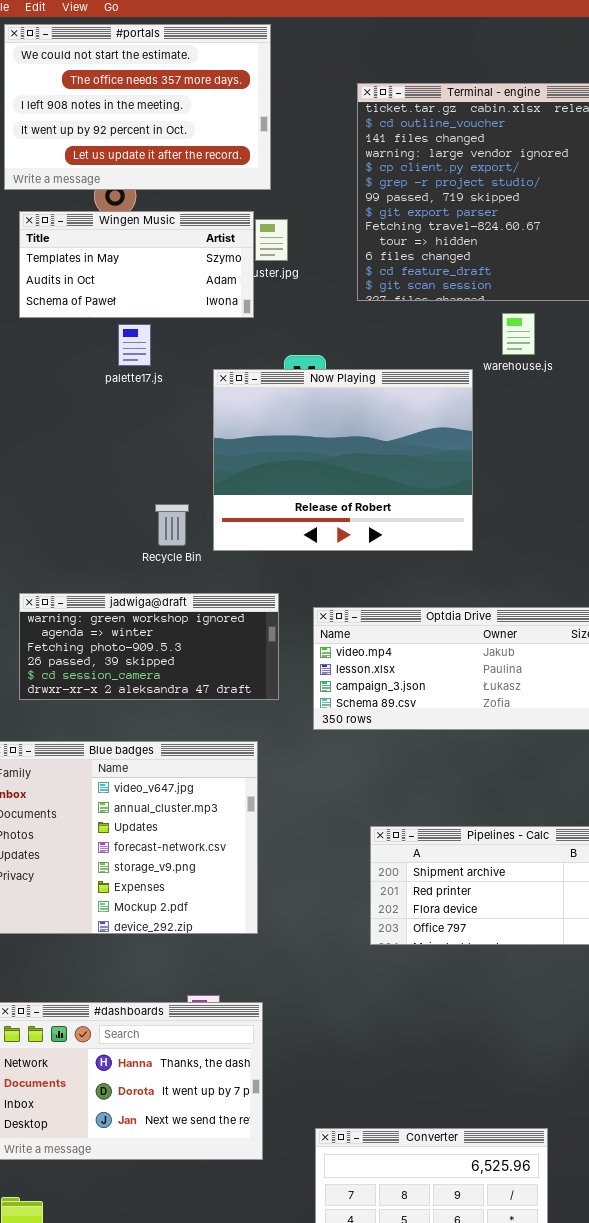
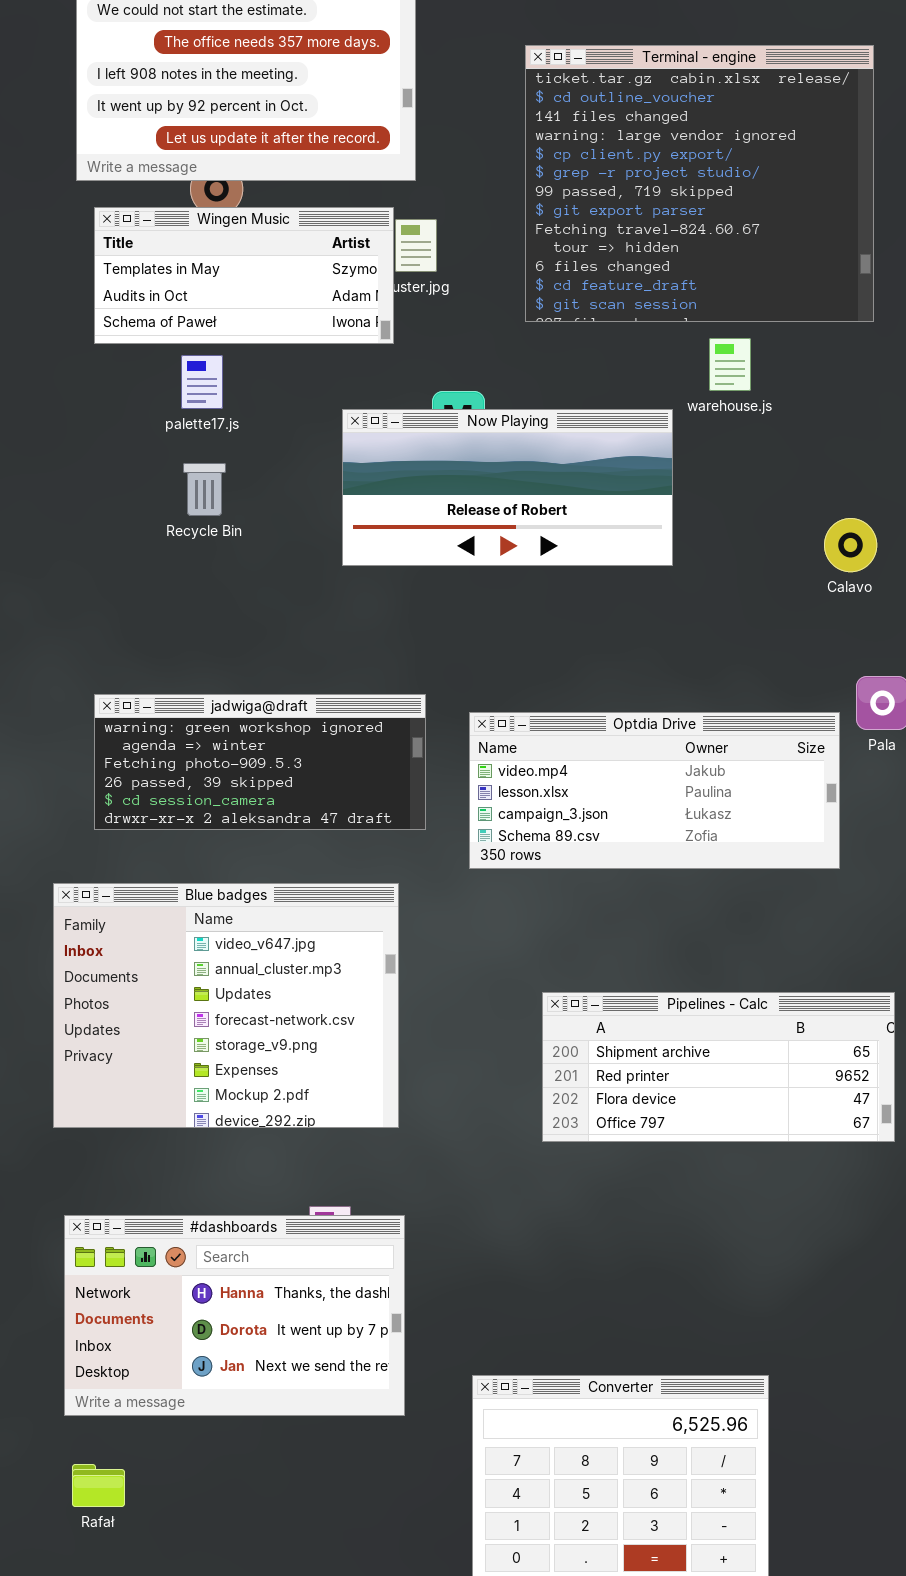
palette17.js: [118,324,151,366] -> [181,355,223,409], moved
Now Playing: [213,369,473,551] -> [342,409,673,566], resized
Recycle Bin: [155,504,189,546] -> [183,463,226,516], moved

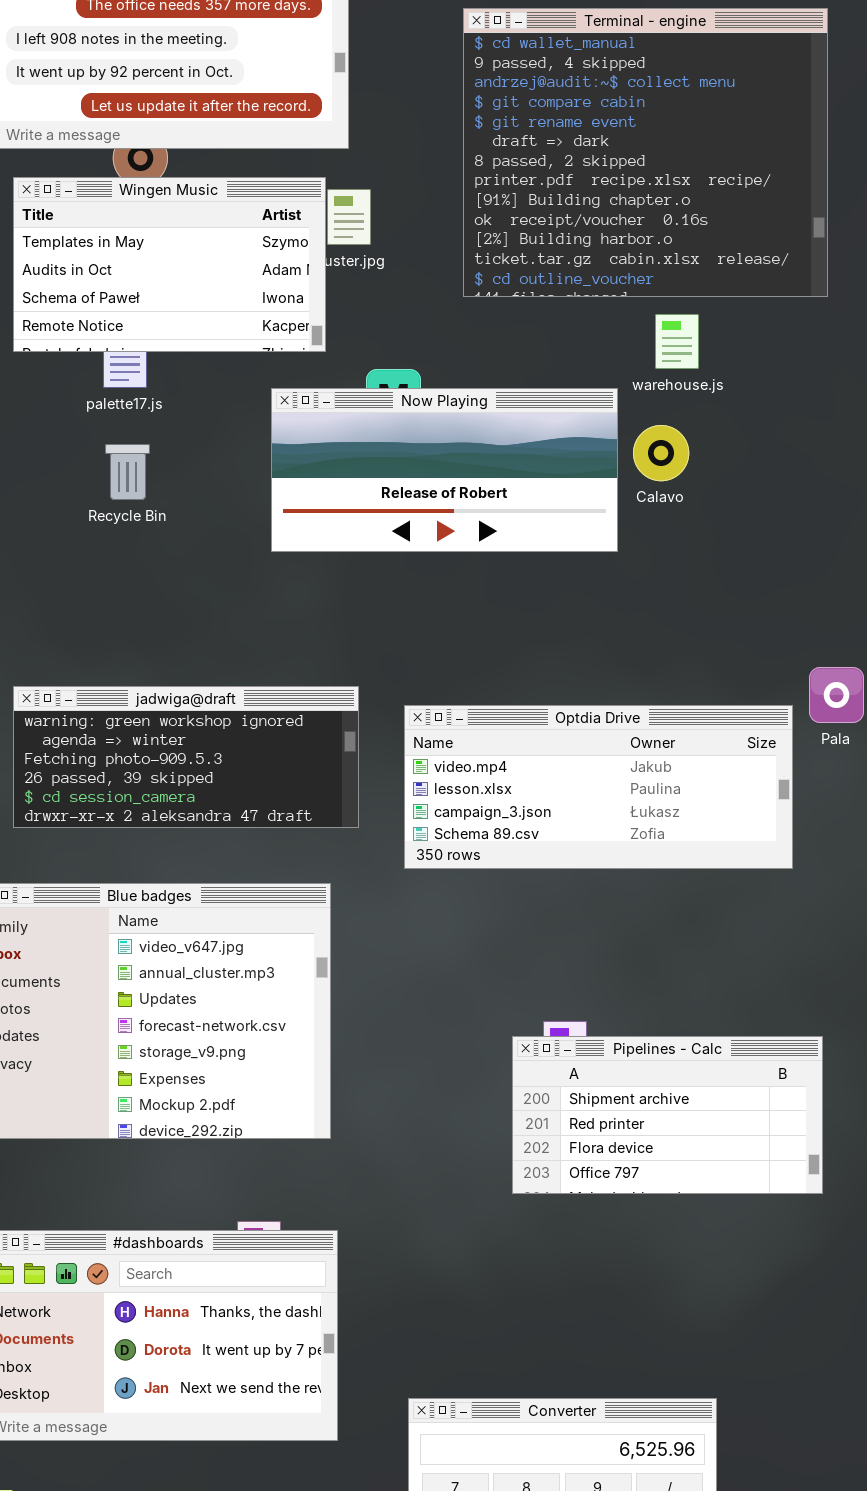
Terminal - engine: [525,45,874,322] -> [463,8,828,297], scrolled up 11 rows
Wingen Music: [94,207,394,344] -> [13,177,326,352], resized
Calavo: [824,518,877,572] -> [633,425,689,481], moved
Pipelines - Calc: [542,992,895,1142] -> [512,1036,823,1194], moved, resized

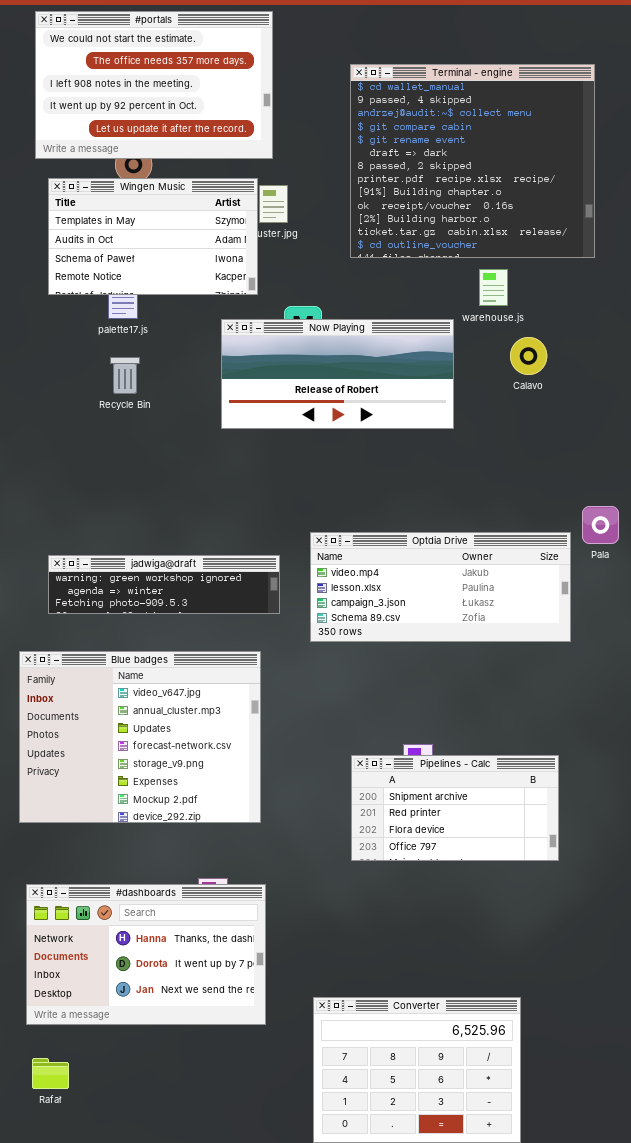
Calavo: [633,425,689,481] -> [510,337,547,375], moved
jadwiga@draft: [13,686,359,828] -> [48,555,280,614], resized
Pipelines - Calc: [512,1036,823,1194] -> [351,755,559,861], moved

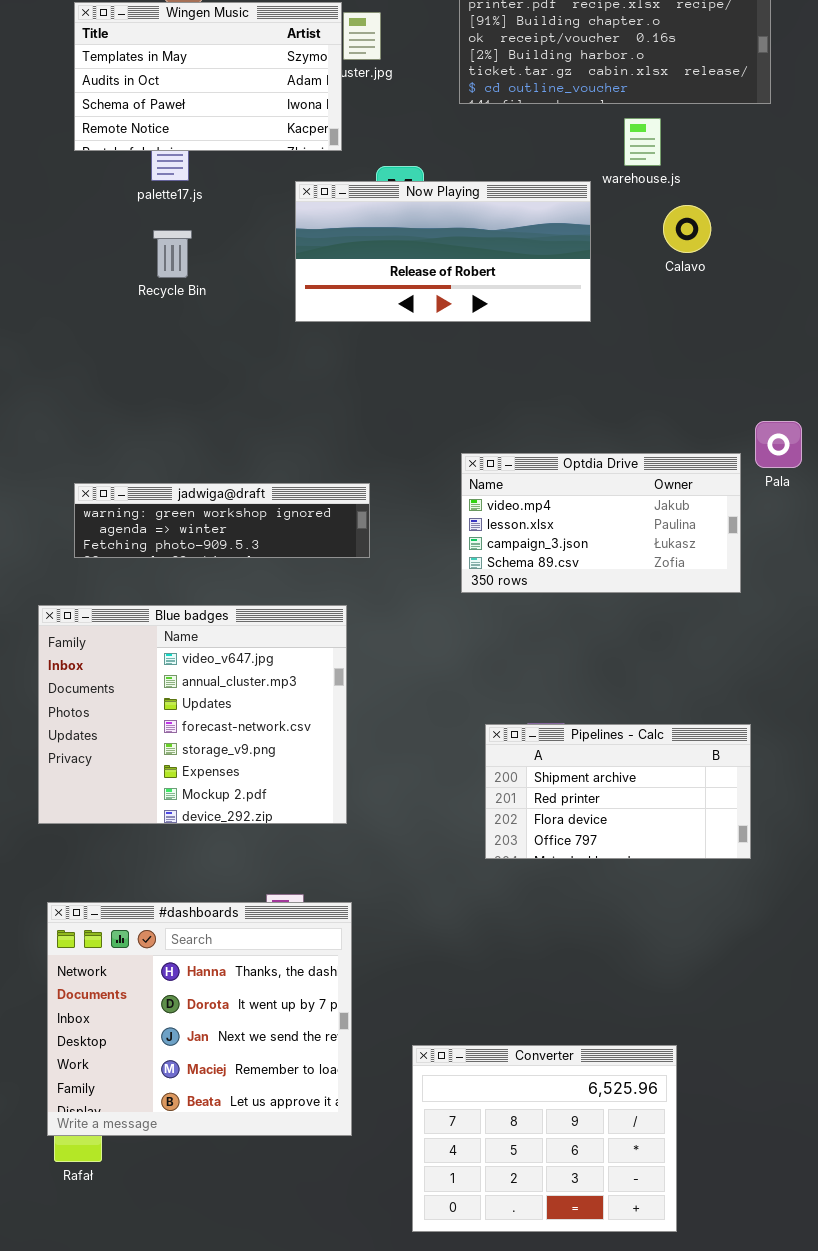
Optdia Drive: [310,532,571,642] -> [461,453,741,593], resized
Pipelines - Calc: [351,755,559,861] -> [485,724,751,859], moved
#dashboards: [26,884,266,1025] -> [47,902,352,1136], resized

